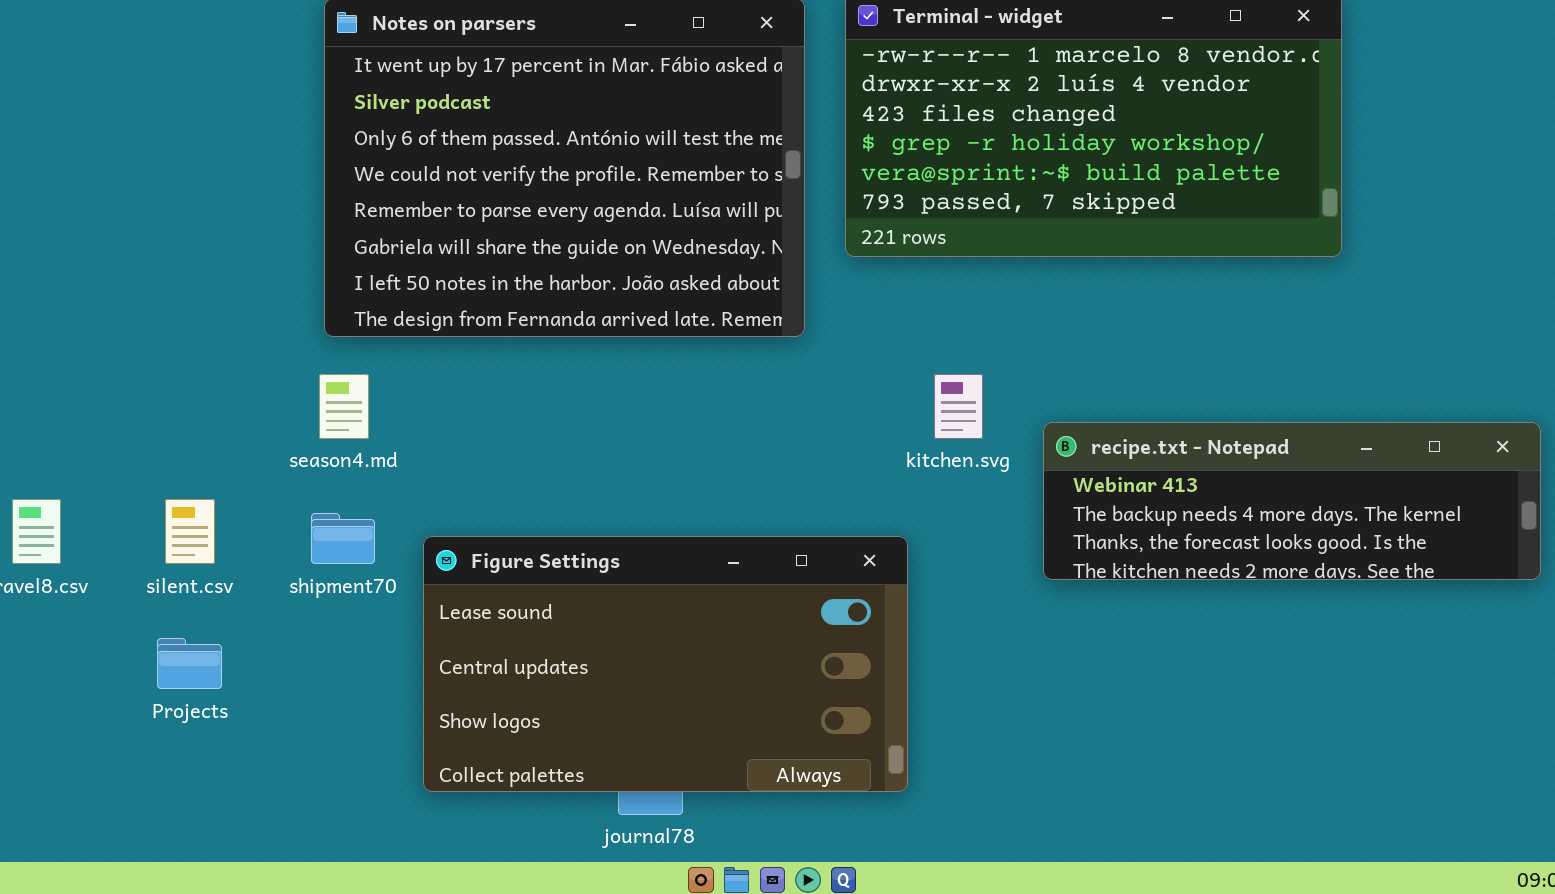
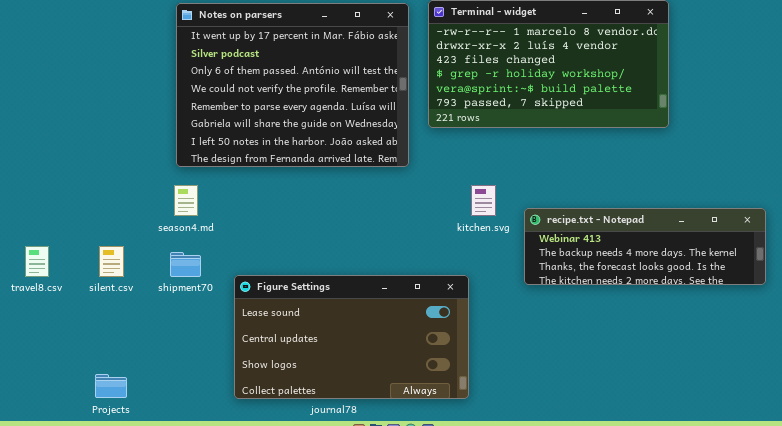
Figure Settings: [423,536,908,792] -> [234,275,469,399], moved
Projects: [157,638,222,689] -> [95,374,127,398], moved

